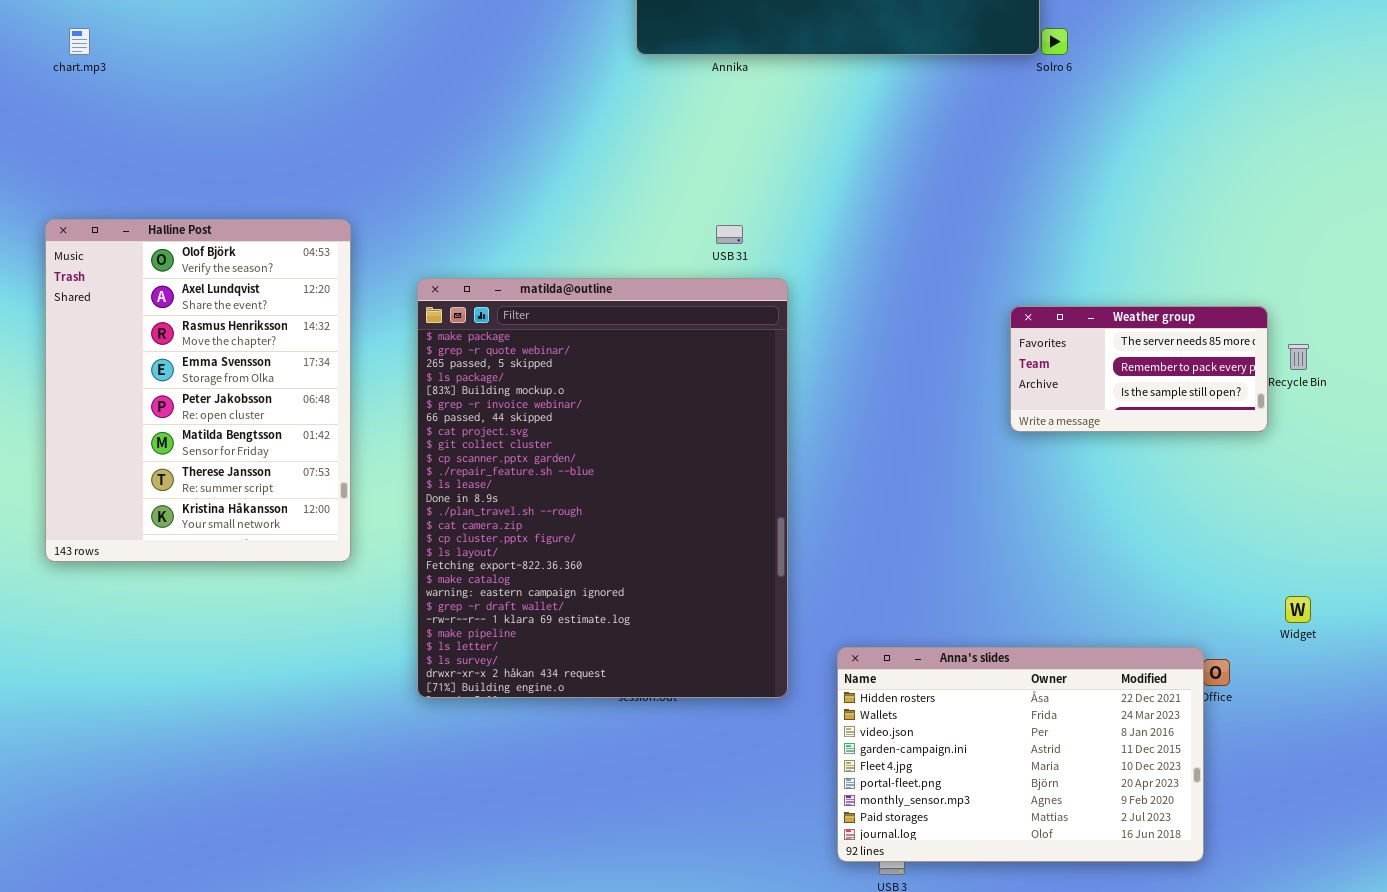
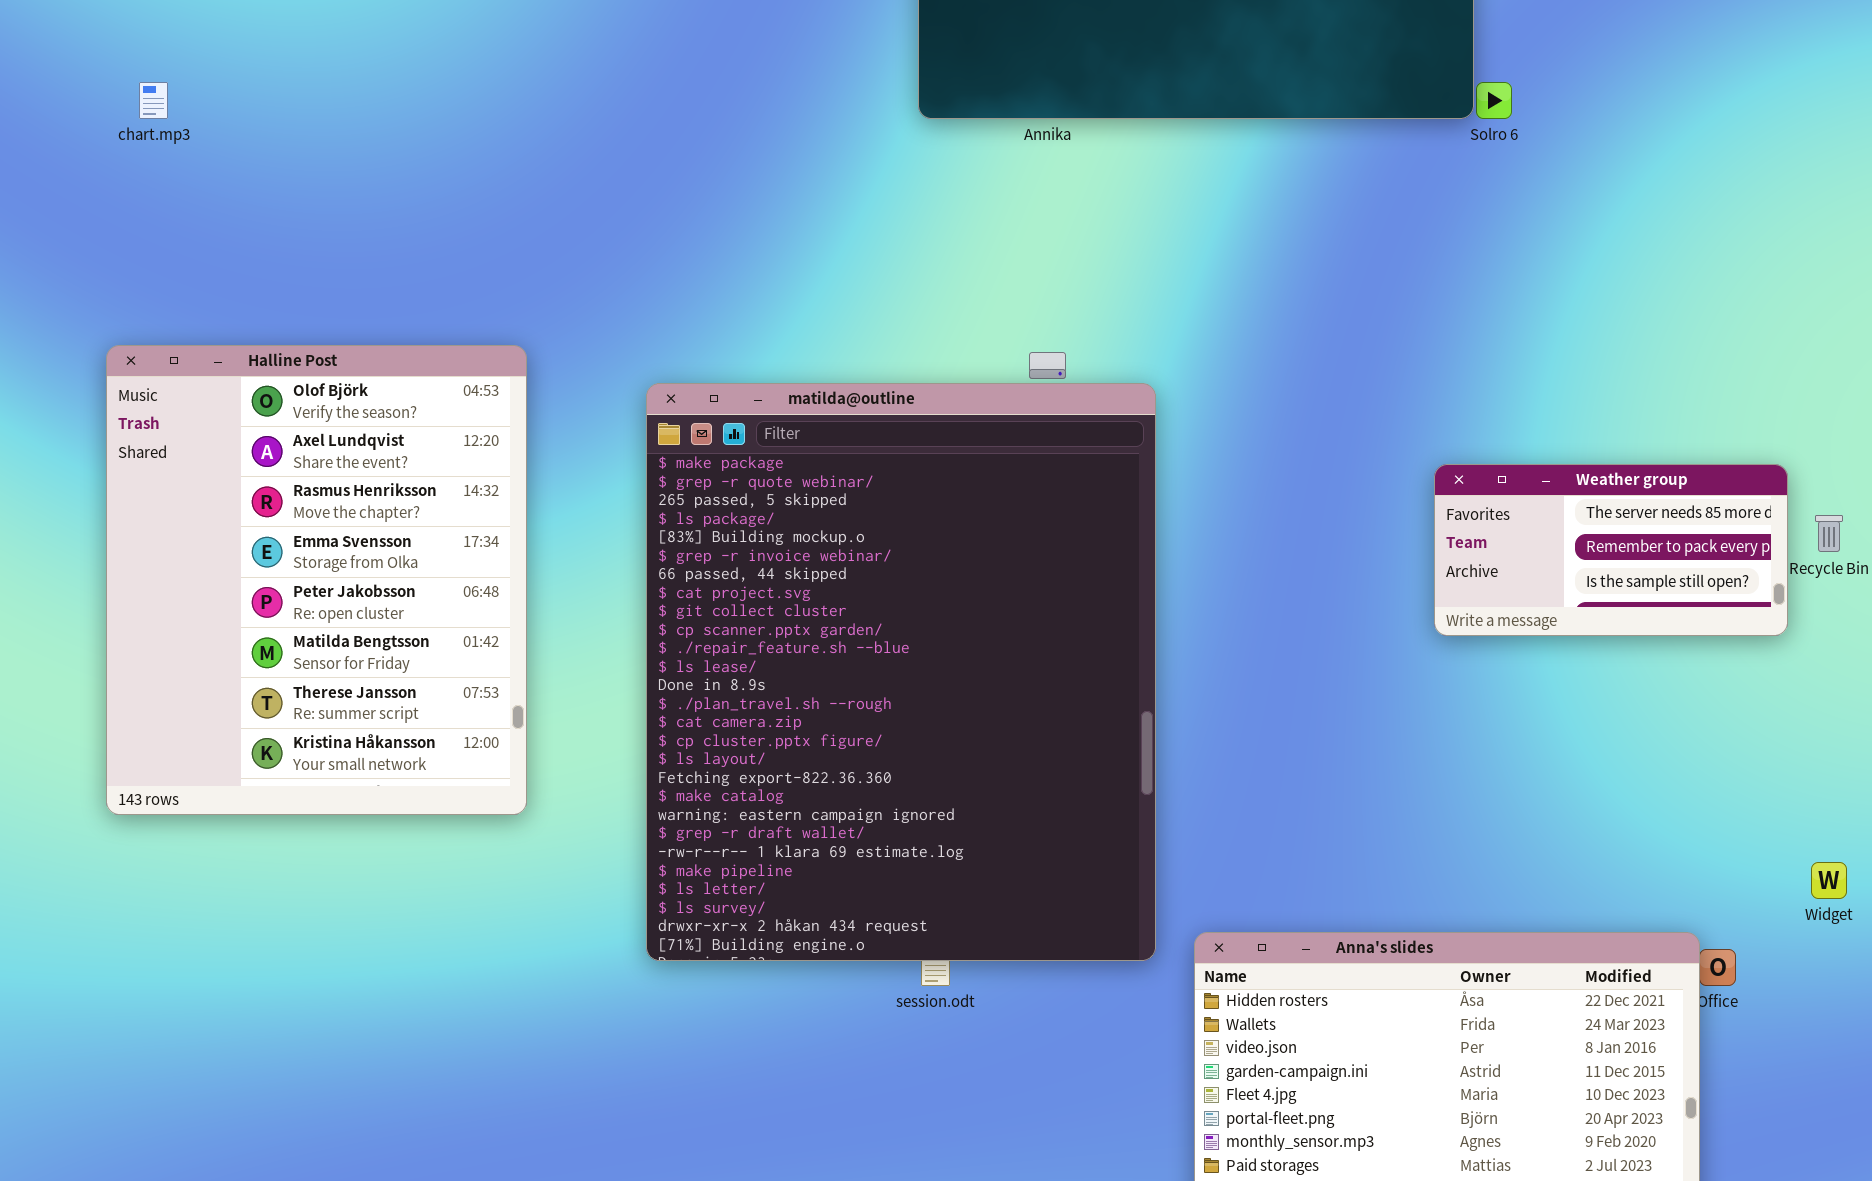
matilda@outline: [417,278,788,698] -> [646,383,1156,961], moved

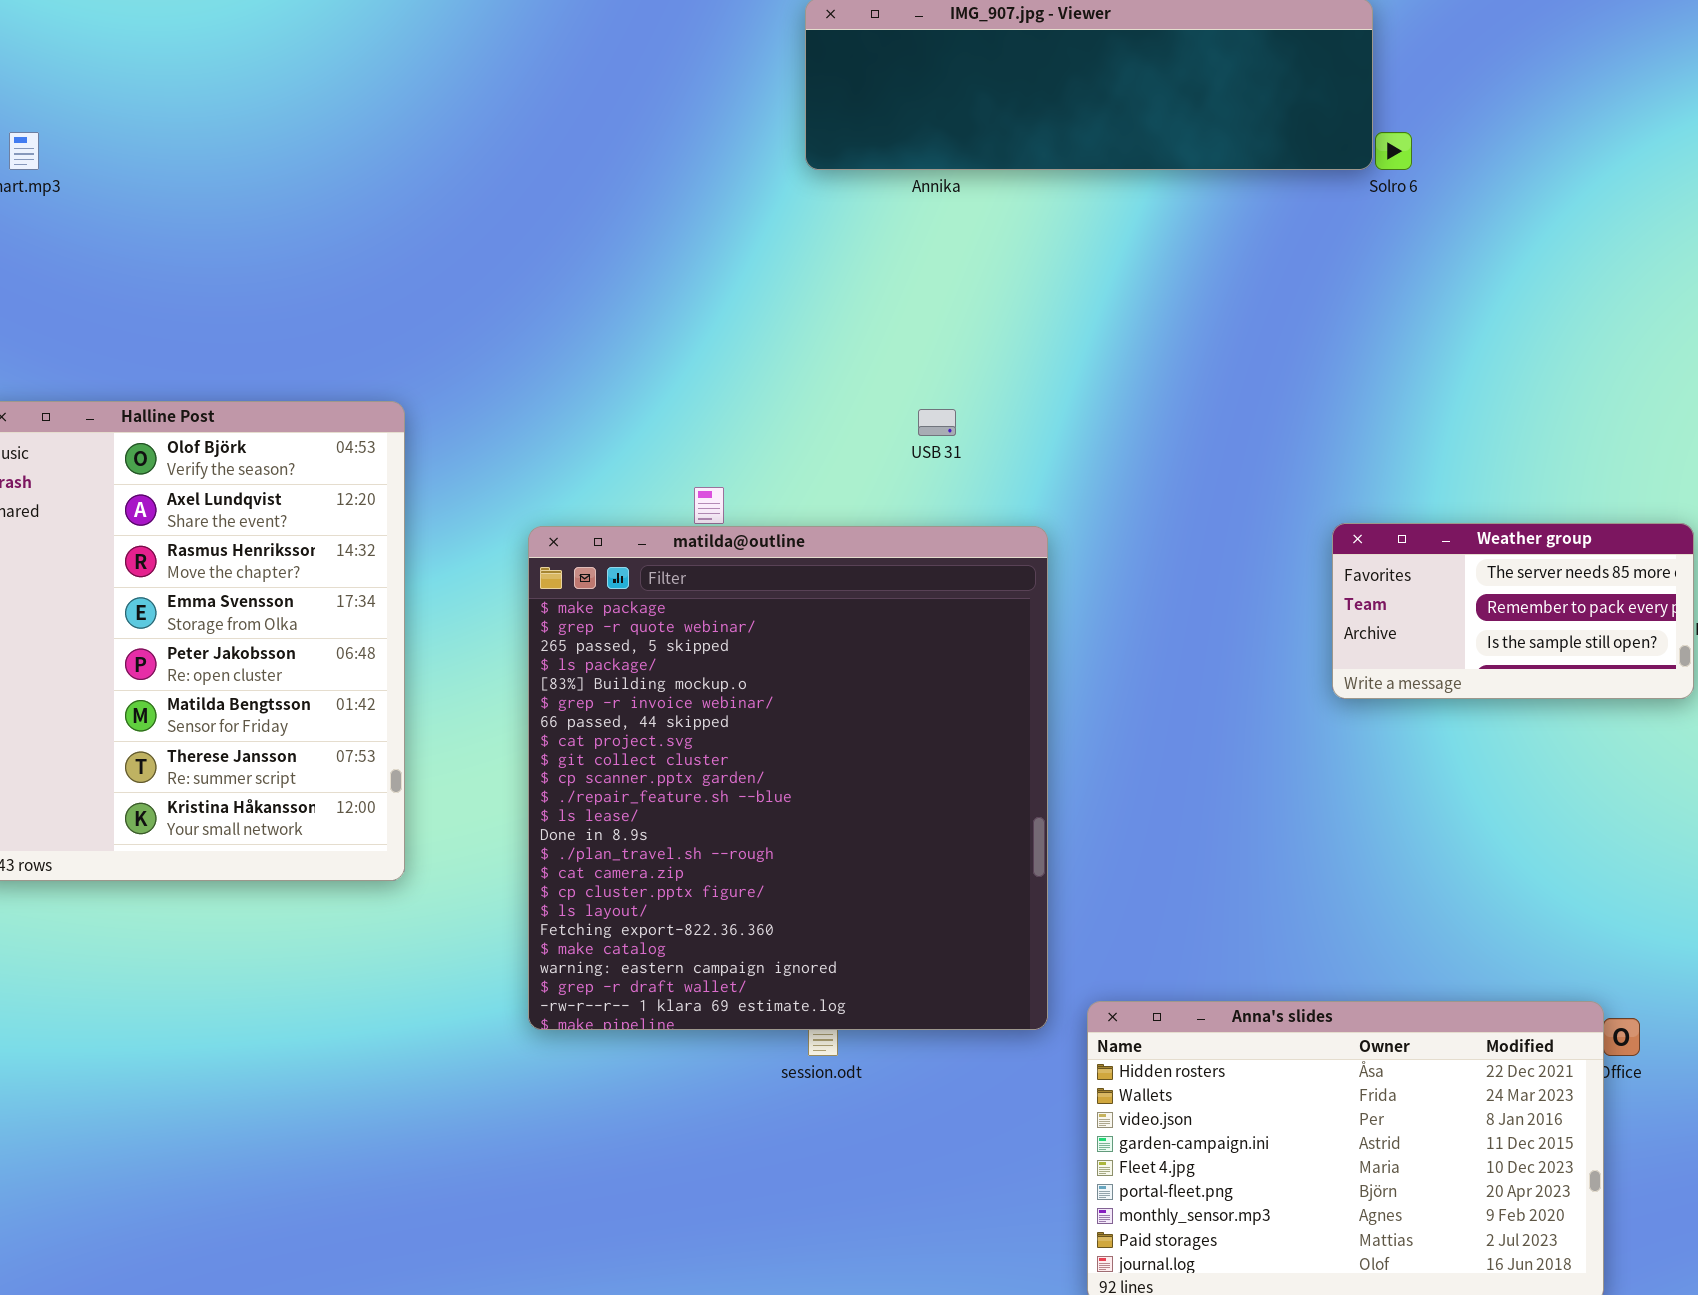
matilda@outline: [646,383,1156,961] -> [528,526,1048,1030], resized

